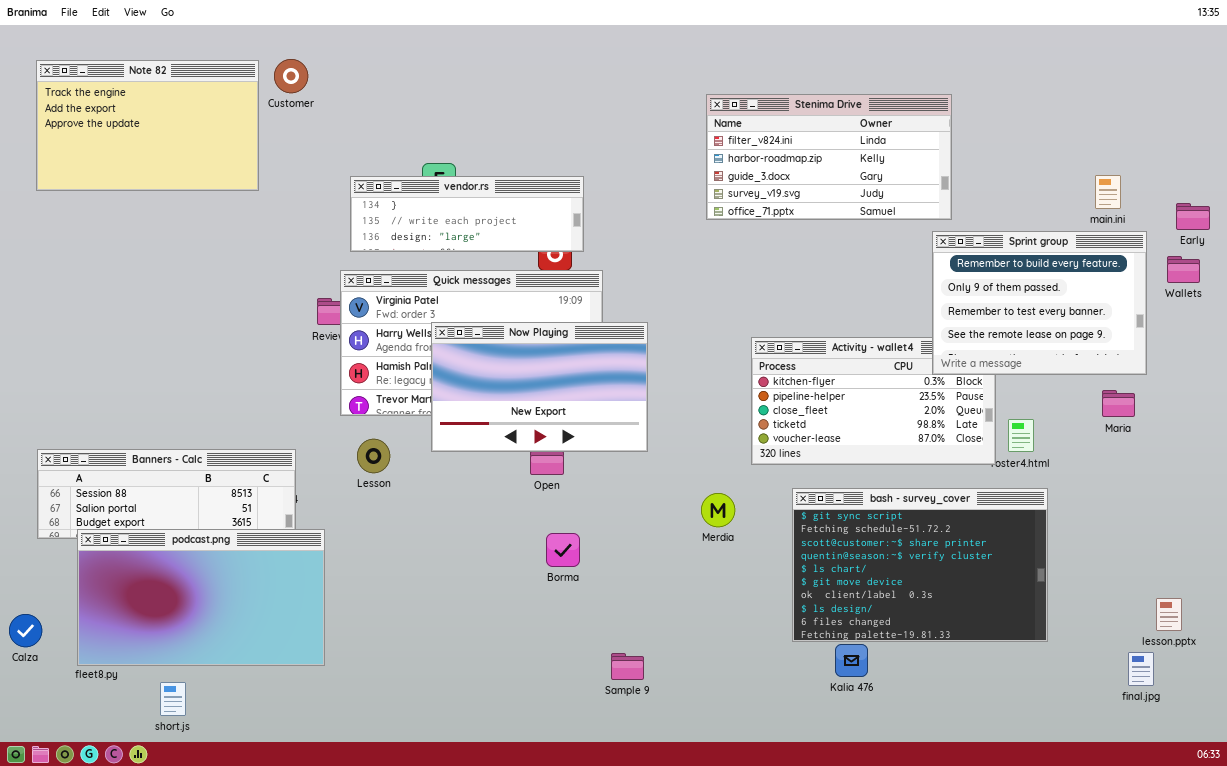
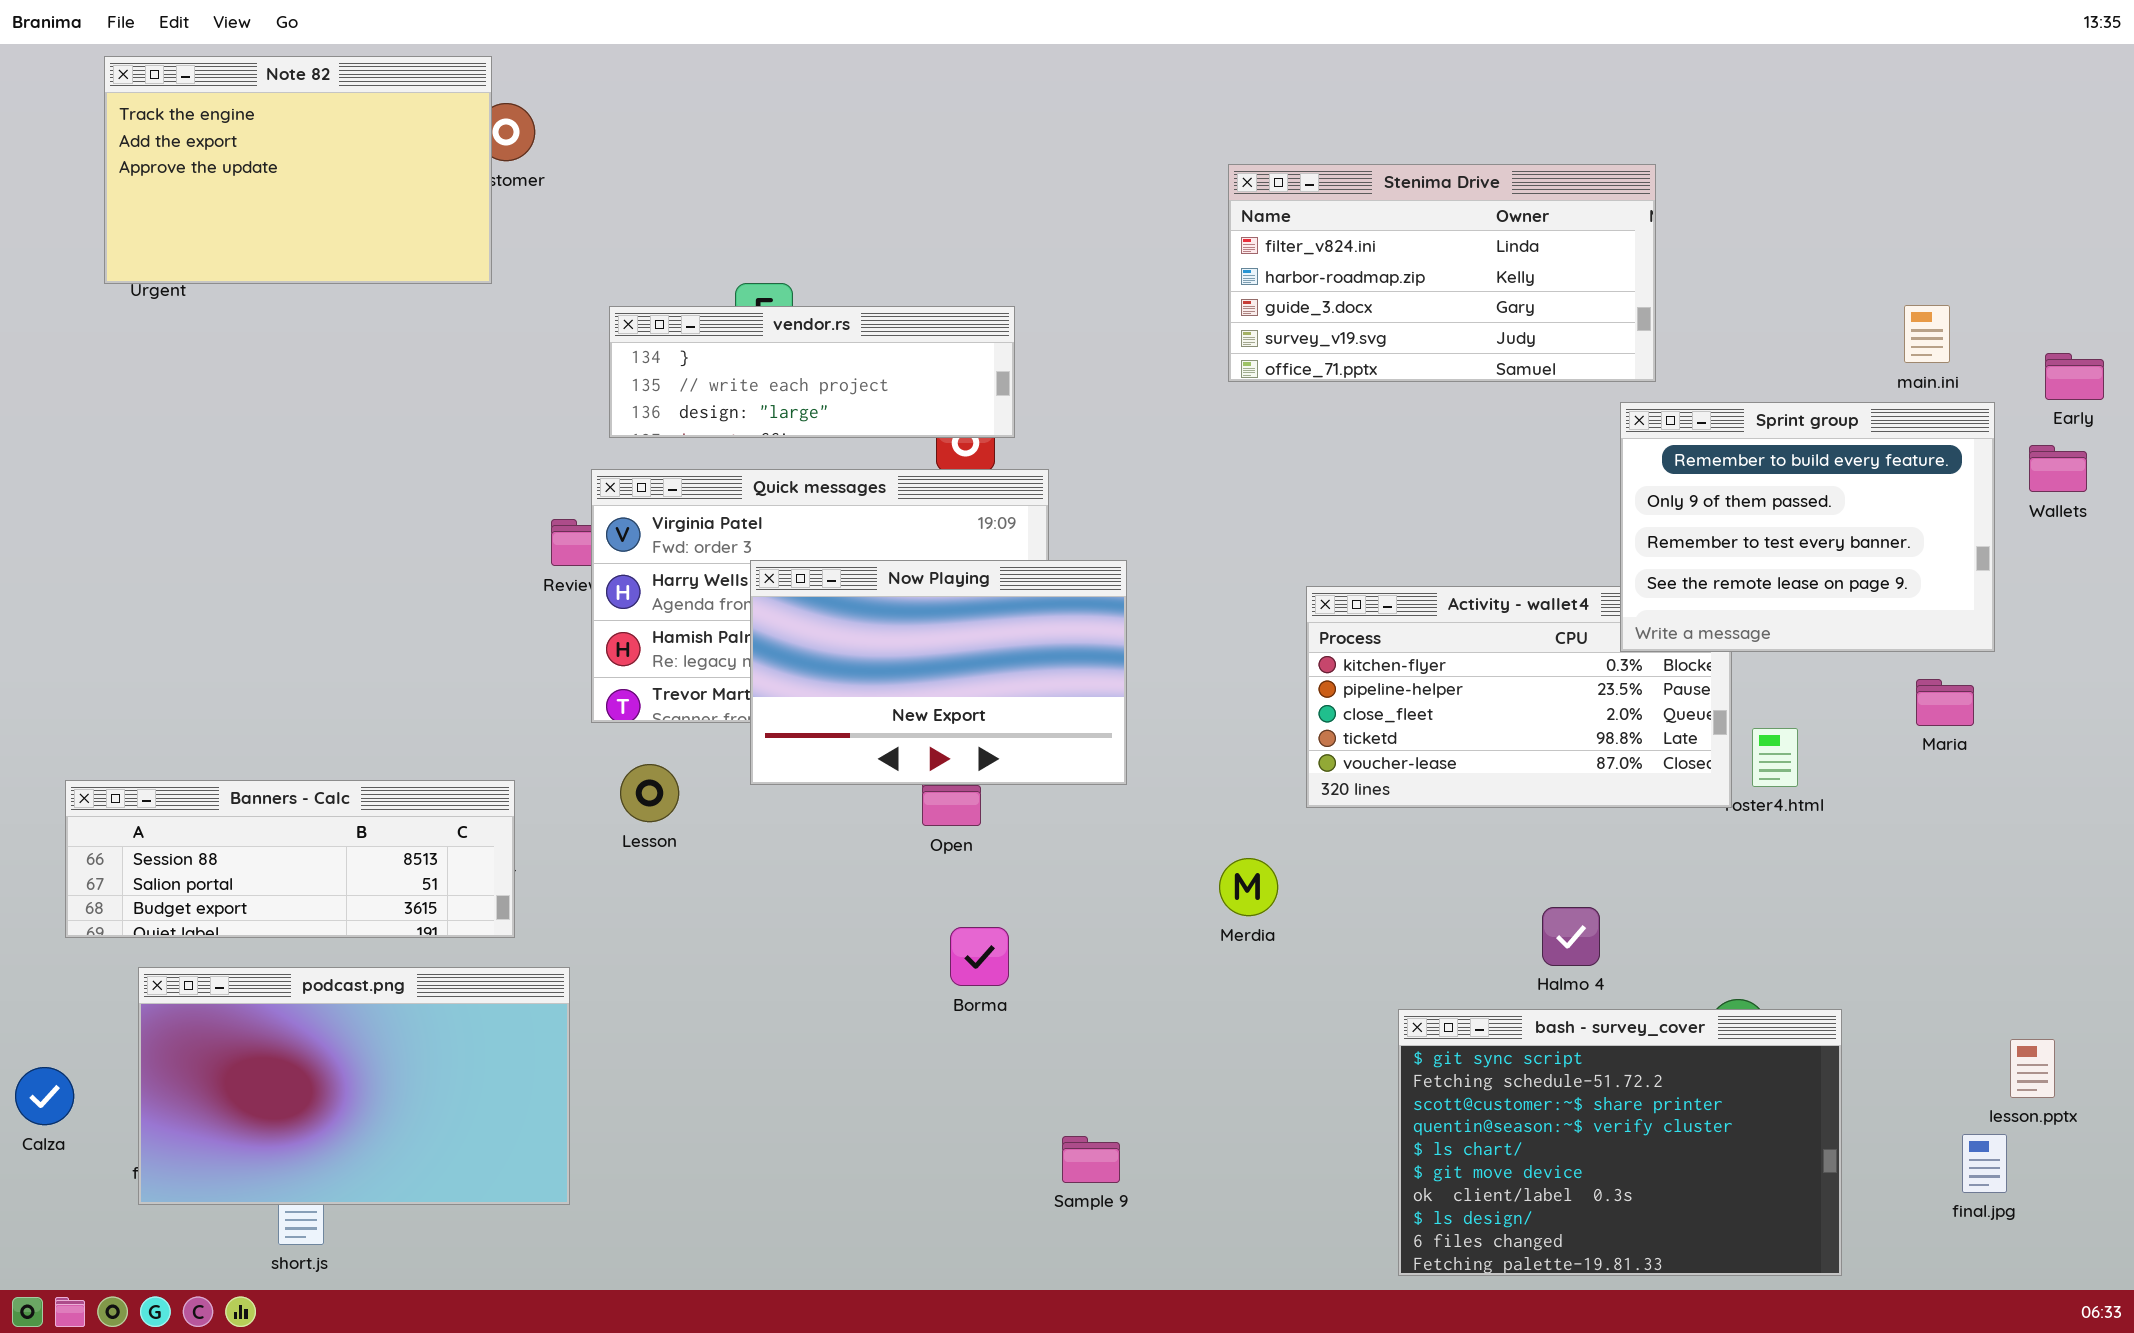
Note 82: [36,60,259,191] -> [104,56,492,284], moved
bash - survey_cover: [792,488,1048,642] -> [1398,1009,1842,1276], moved
podcast.png: [77,529,325,666] -> [138,967,570,1205], moved

